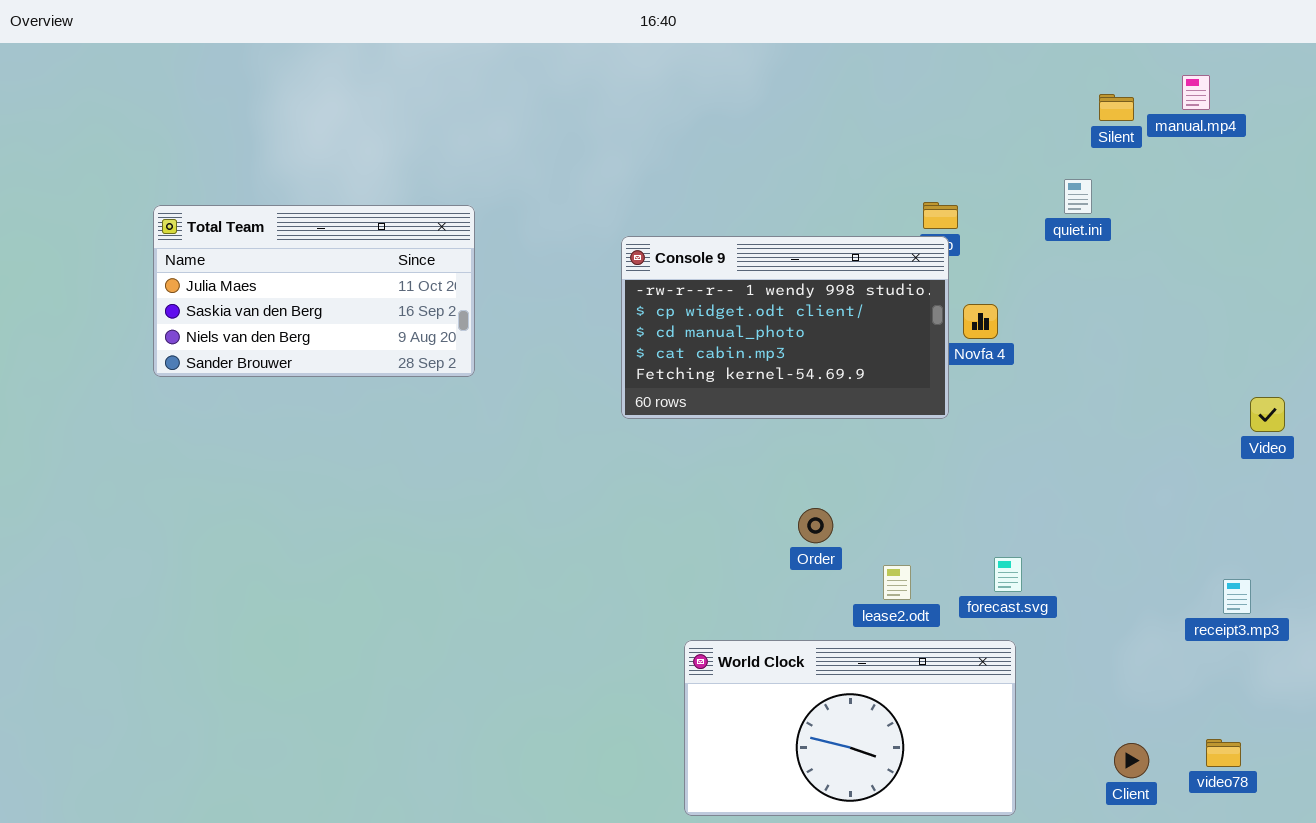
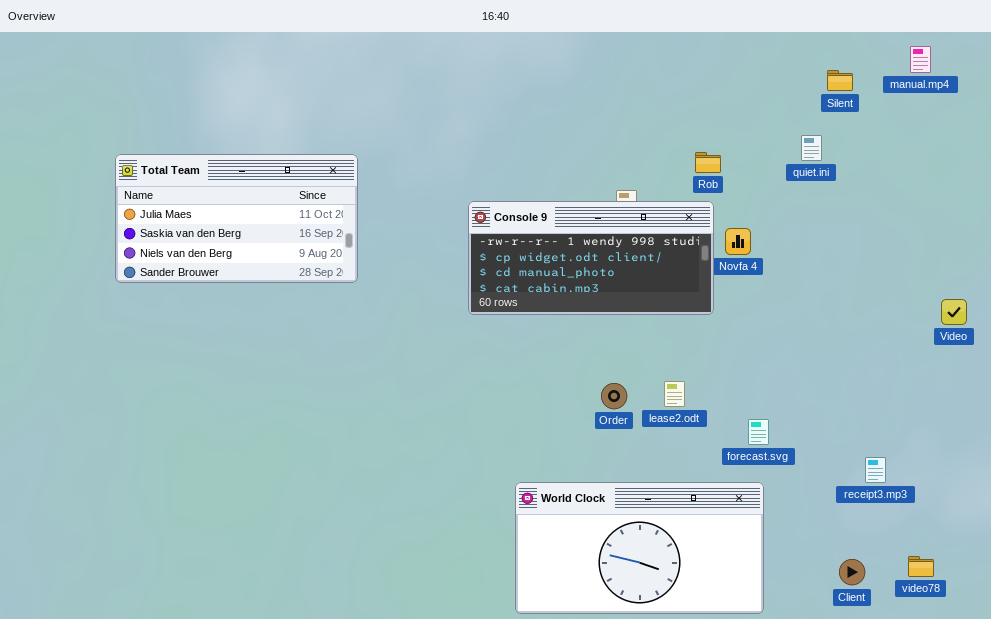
manual.mp4: [1182,75,1210,110] -> [910,46,931,73], moved
Console 9: [621,236,949,419] -> [468,201,714,315], resized
lease2.odt: [883,565,911,600] -> [664,381,685,407], moved
receipt3.mp3: [1223,579,1251,614] -> [865,457,886,483], moved

